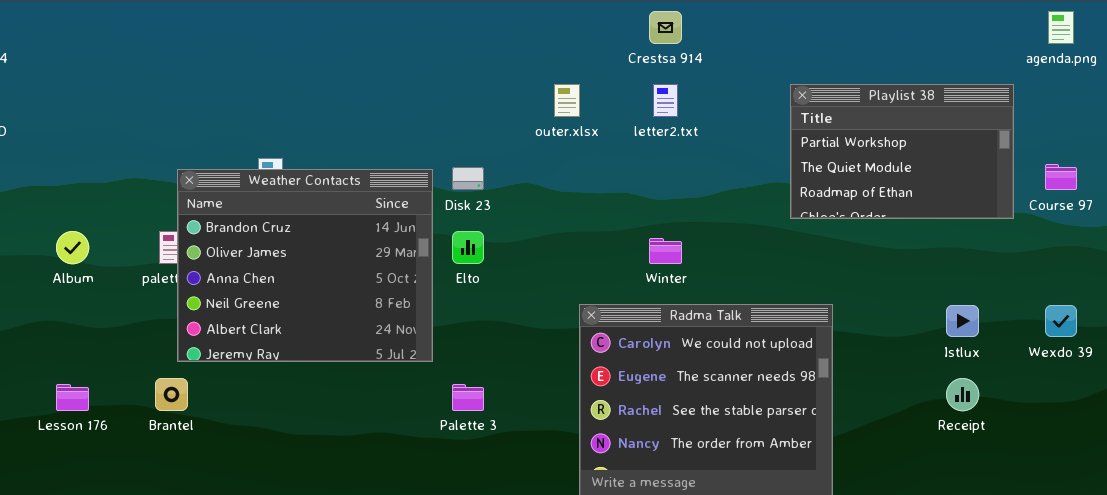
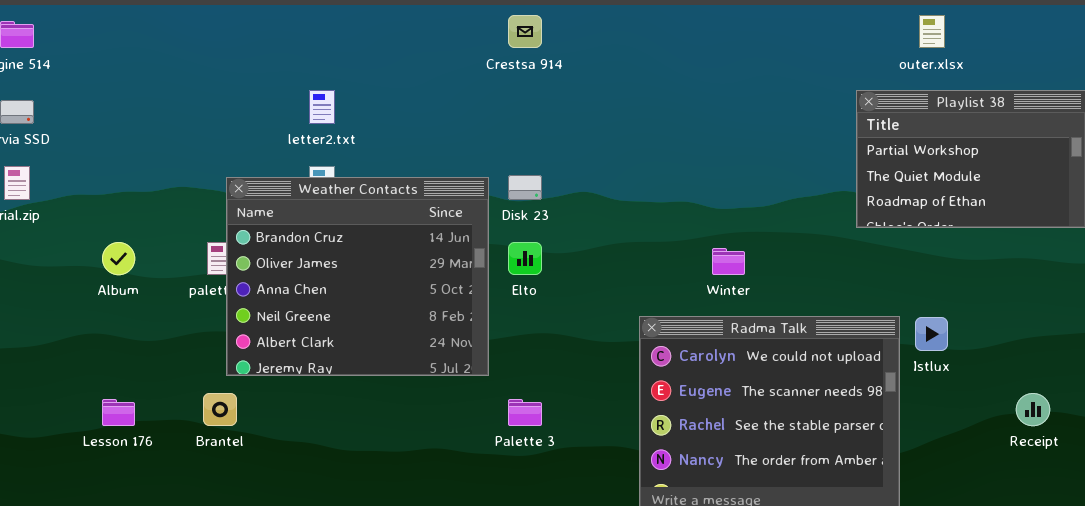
Crestsa 914: [649,11,682,44] -> [508,15,542,48], moved
outer.xlsx: [554,84,580,117] -> [919,15,945,48], moved
letter2.txt: [653,84,678,117] -> [309,90,335,124], moved
Istlux: [946,305,979,337] -> [915,317,948,351], moved

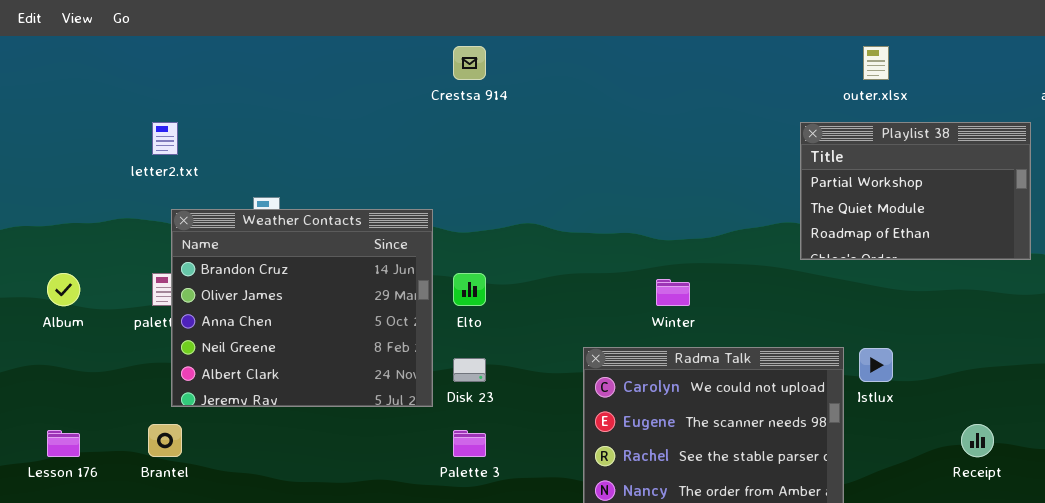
letter2.txt: [309,90,335,124] -> [152,122,178,155], moved
Disk 23: [508,175,542,200] -> [453,358,486,382], moved

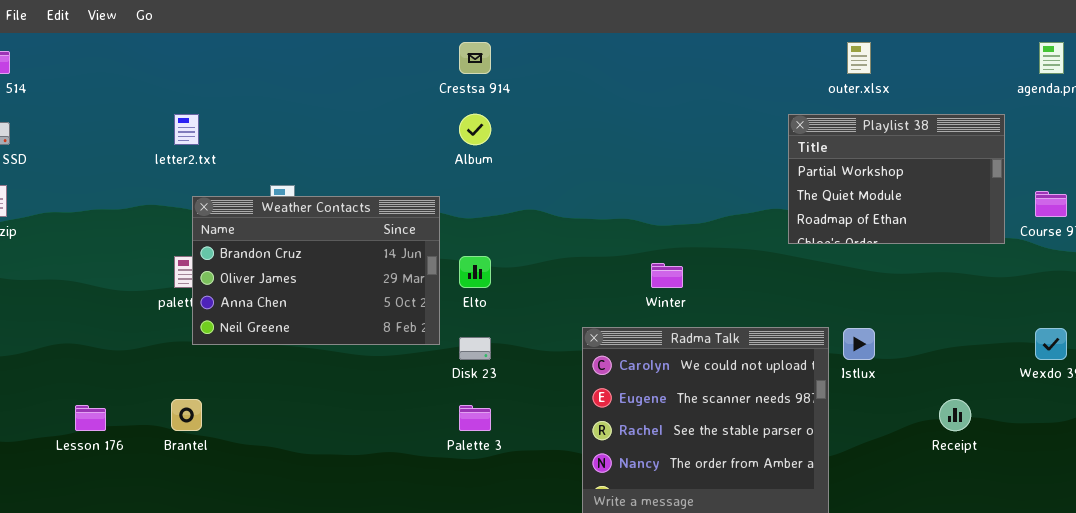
Weather Contacts: [171,209,433,407] -> [192,196,440,345], resized
Album: [47,273,80,306] -> [459,114,491,145], moved

